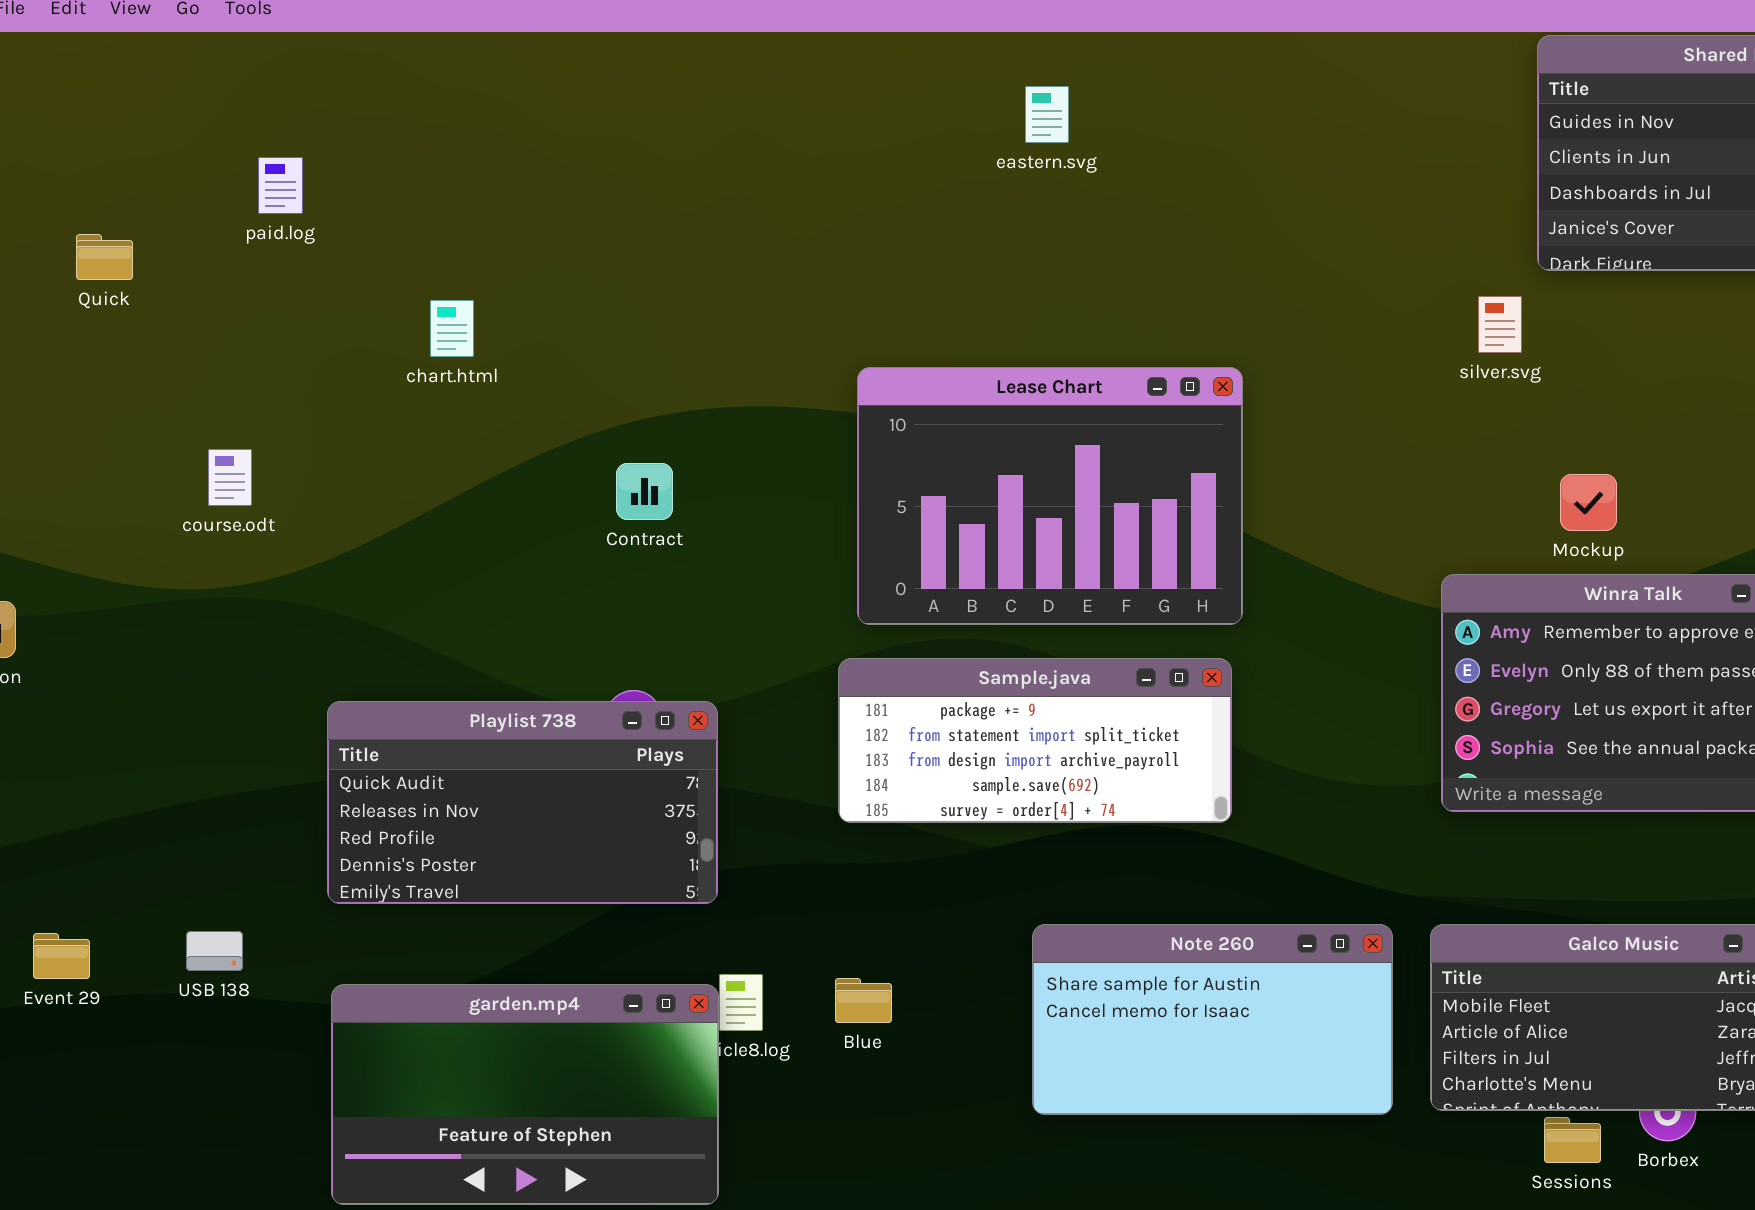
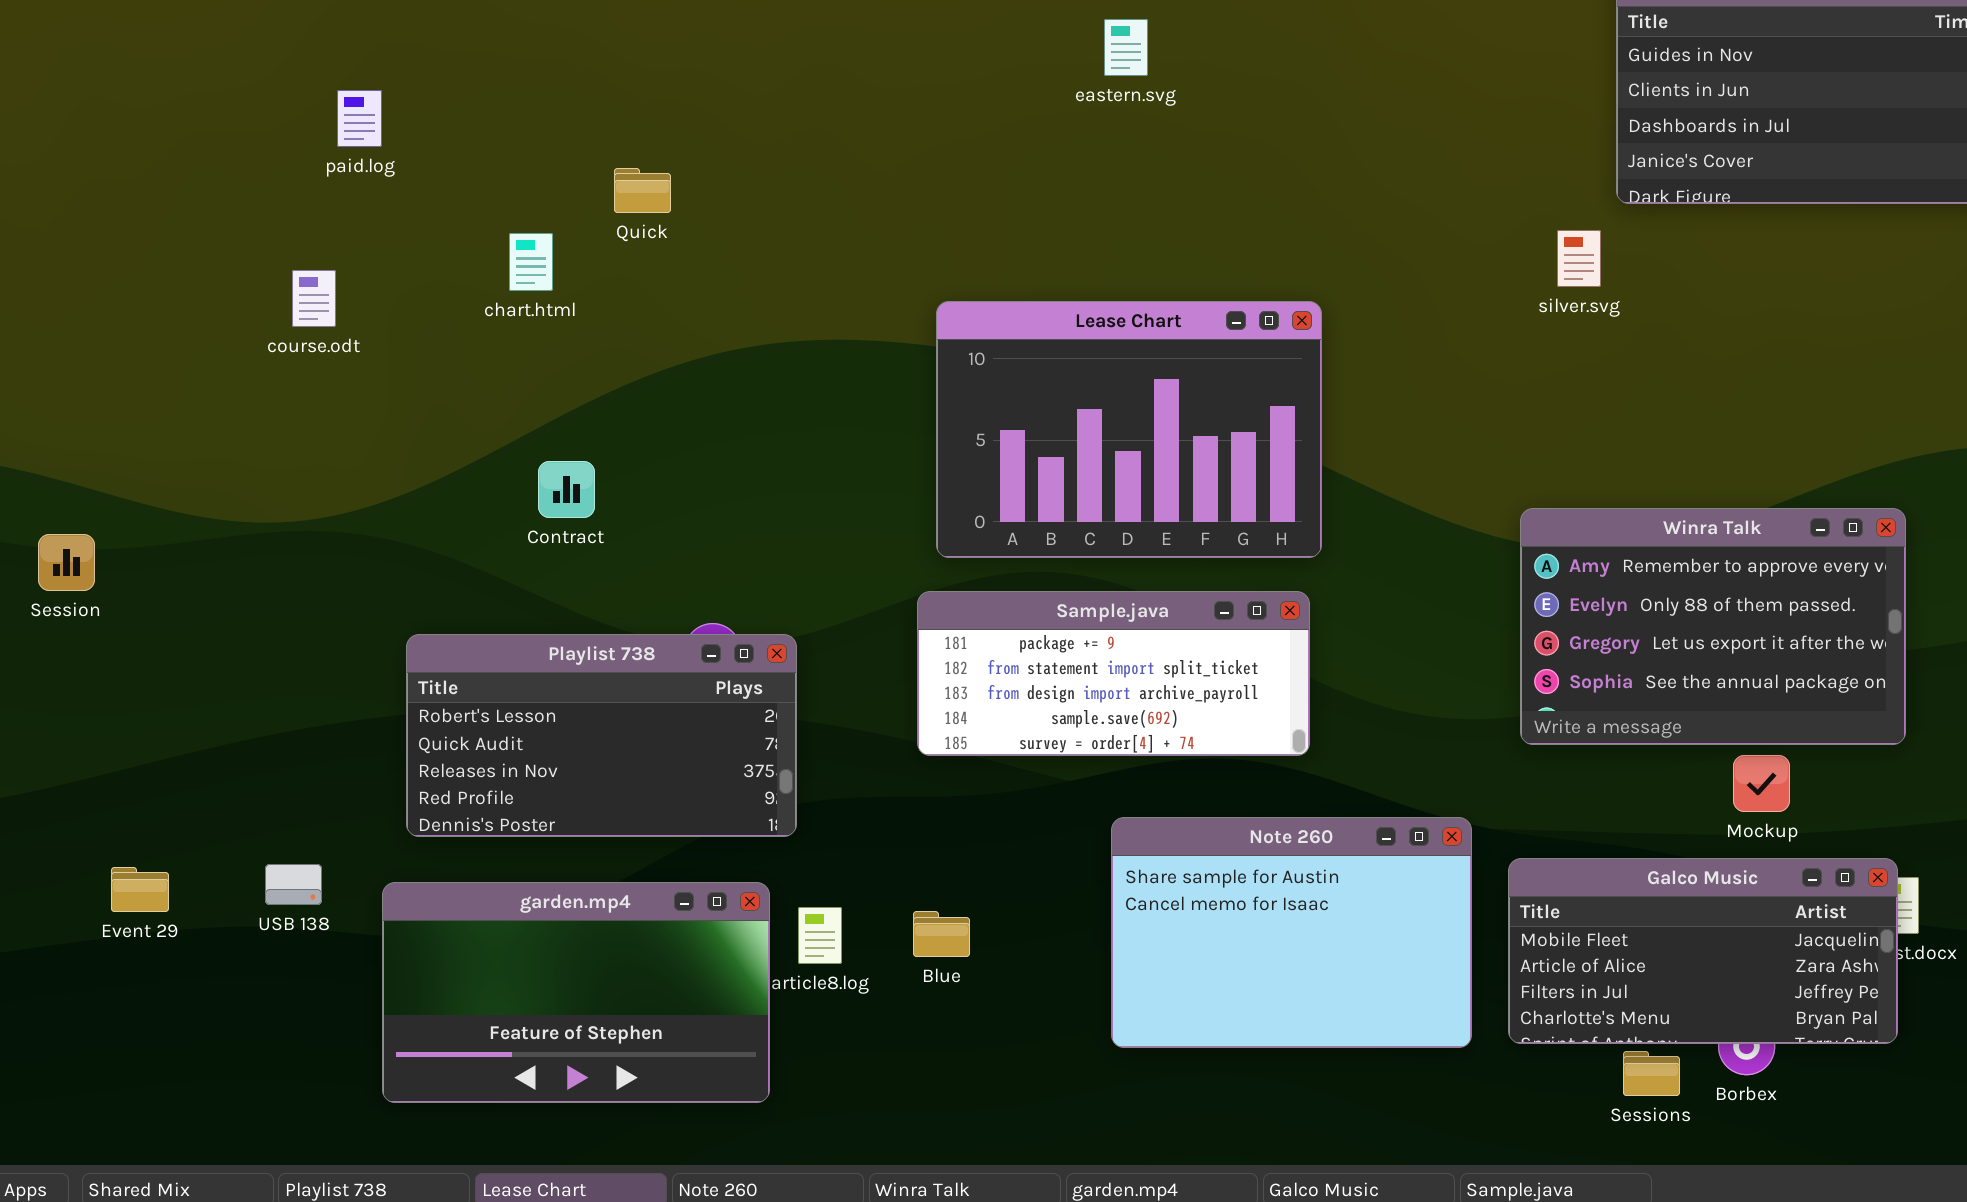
Quick: [76,234,133,280] -> [614,168,671,213], moved
course.odt: [208,449,252,506] -> [292,270,336,327], moved
Contract: [616,463,673,520] -> [538,461,595,518], moved
Mockup: [1560,474,1617,531] -> [1733,755,1790,812], moved
Playlist 738: [327,701,718,904] -> [406,634,797,837], scrolled up 1 row
Note 260: [1032,924,1393,1115] -> [1111,817,1472,1048], resized
garden.mp4: [331,984,719,1205] -> [382,882,770,1103], moved

